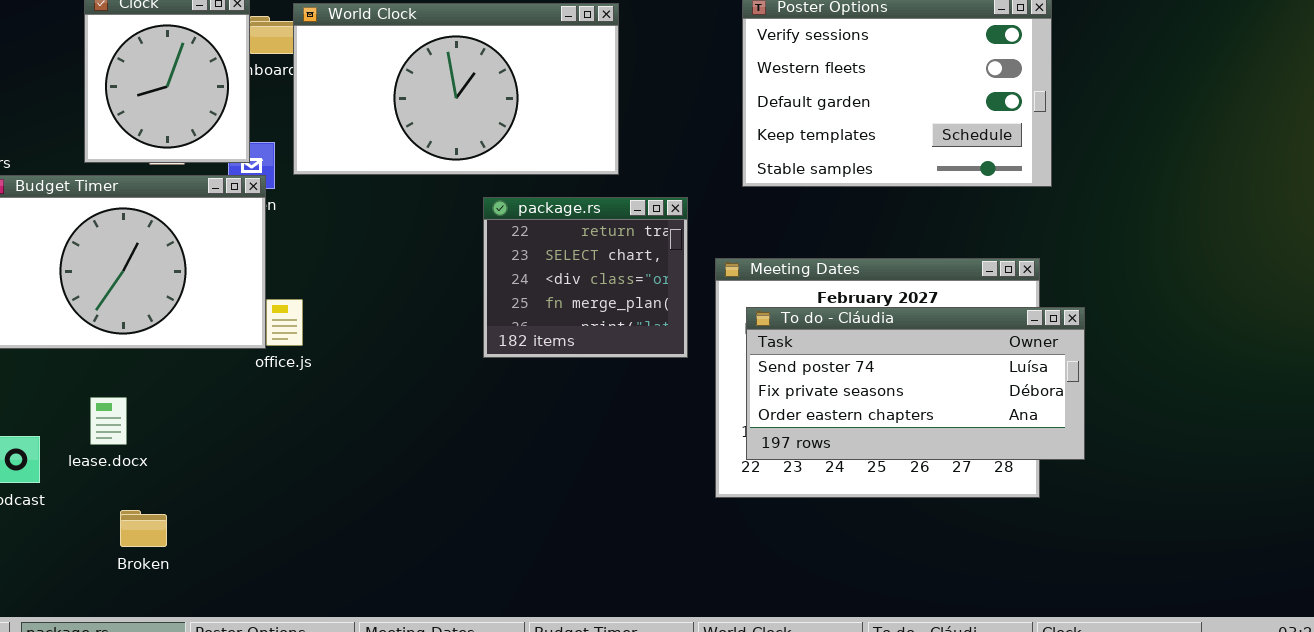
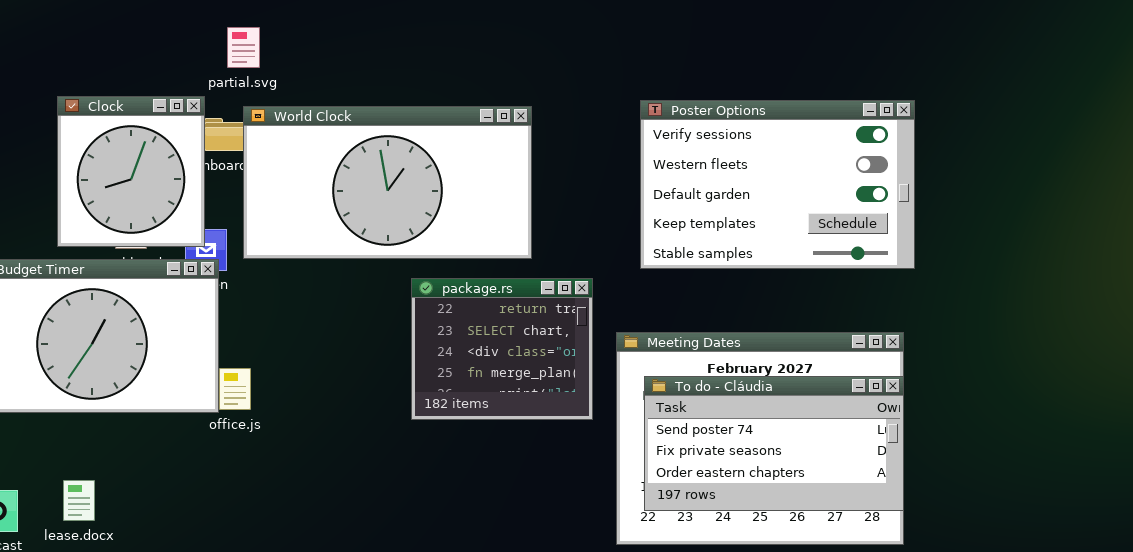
To do - Cláudia: [746,307,1085,460] -> [644,376,904,511], resized
lease.docx: [90,397,127,445] -> [63,480,95,521], moved

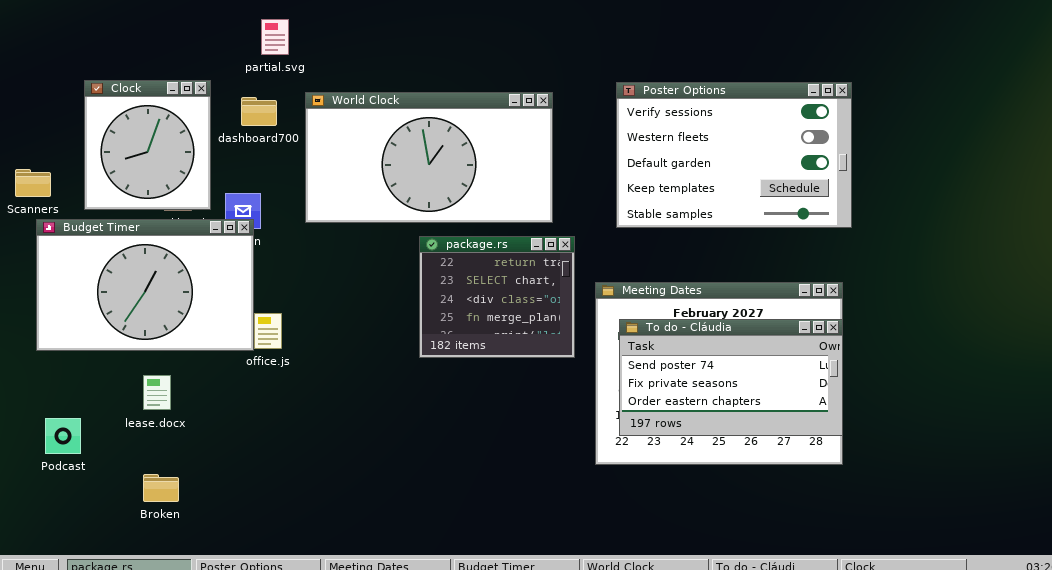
Clock: [57,96,205,247] -> [84,80,211,210], moved
World Clock: [243,106,532,259] -> [305,92,553,223], moved
lease.docx: [63,480,95,521] -> [143,375,171,410], moved

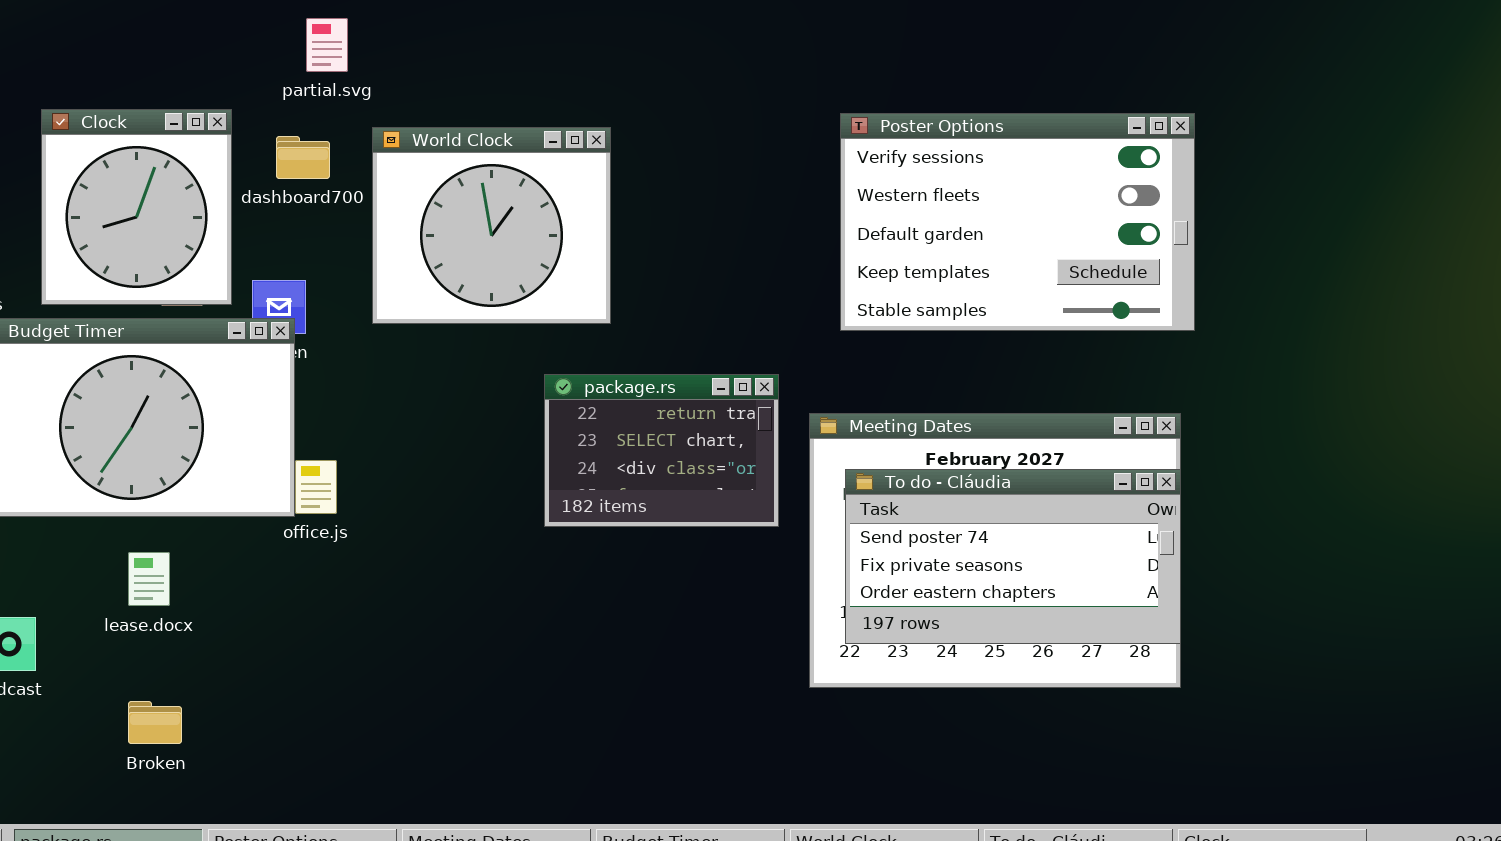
World Clock: [305,92,553,223] -> [372,127,611,324], resized
package.rs: [419,236,575,358] -> [544,374,779,527], resized

